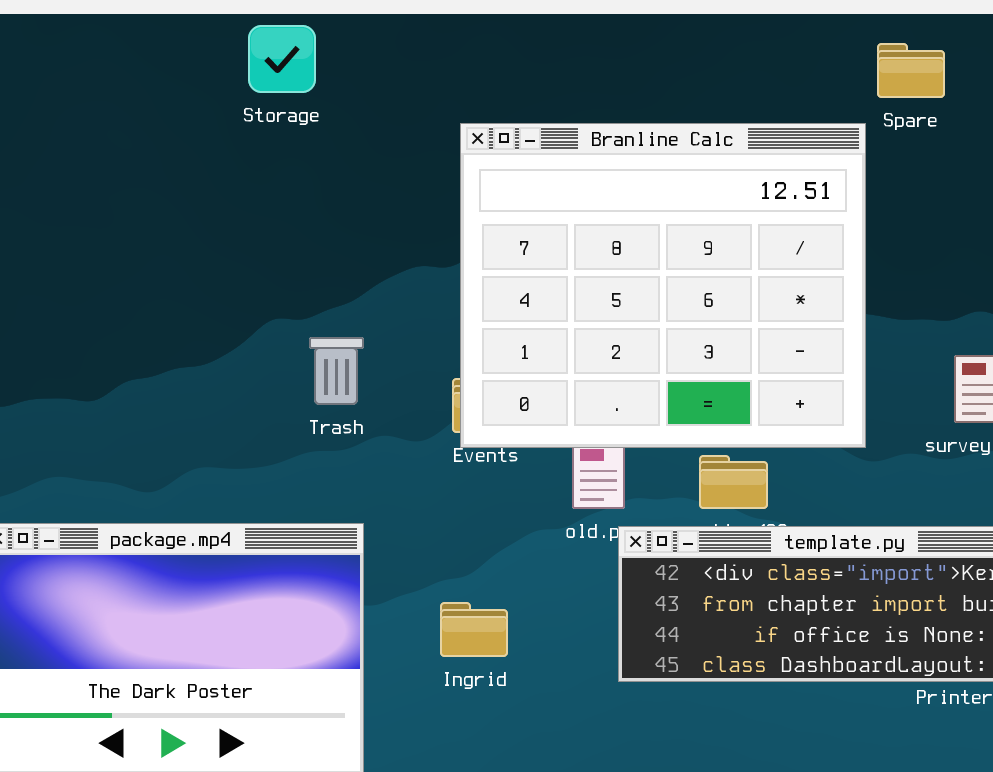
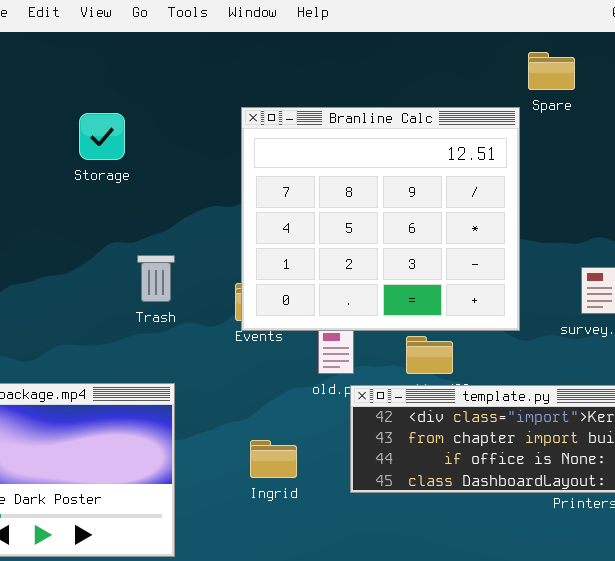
Storage: [248,25,316,93] -> [79,113,125,160], moved
Ingrid: [440,602,508,657] -> [250,440,297,478], moved

